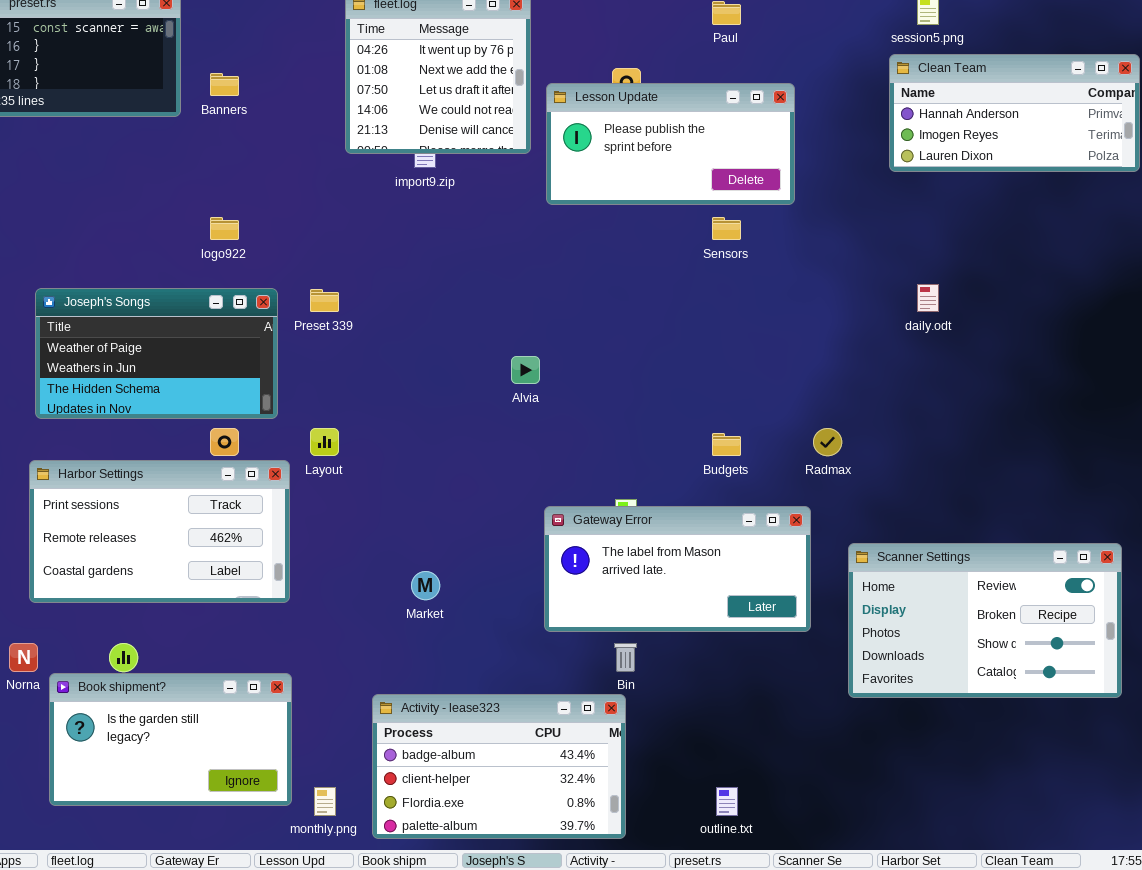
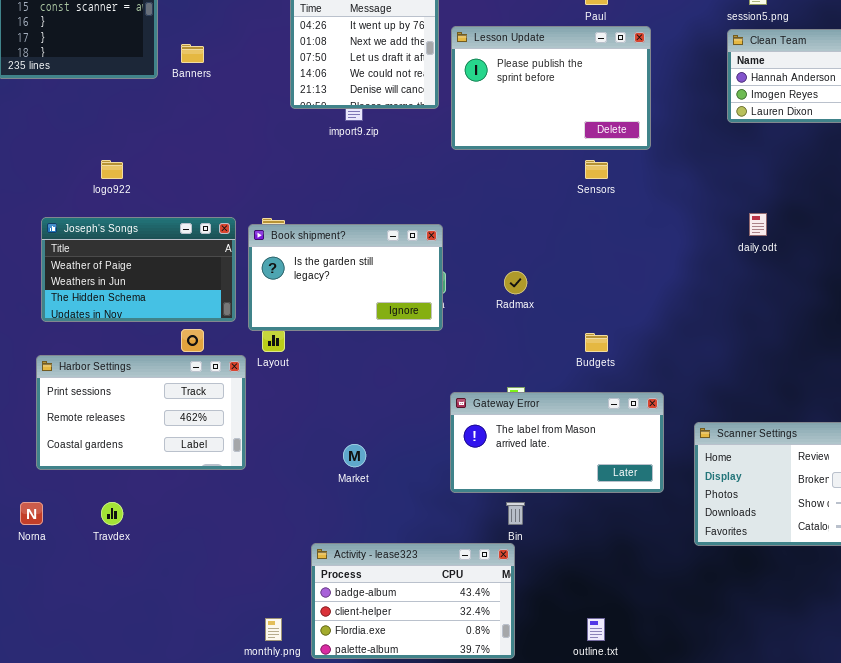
Lesson Update: [546,83,795,205] -> [451,26,651,150], resized
logo922: [210,217,239,240] -> [101,160,123,179], moved
Radmax: [813,428,842,456] -> [504,271,527,294], moved
Book shipment?: [49,673,292,806] -> [248,224,443,331], moved

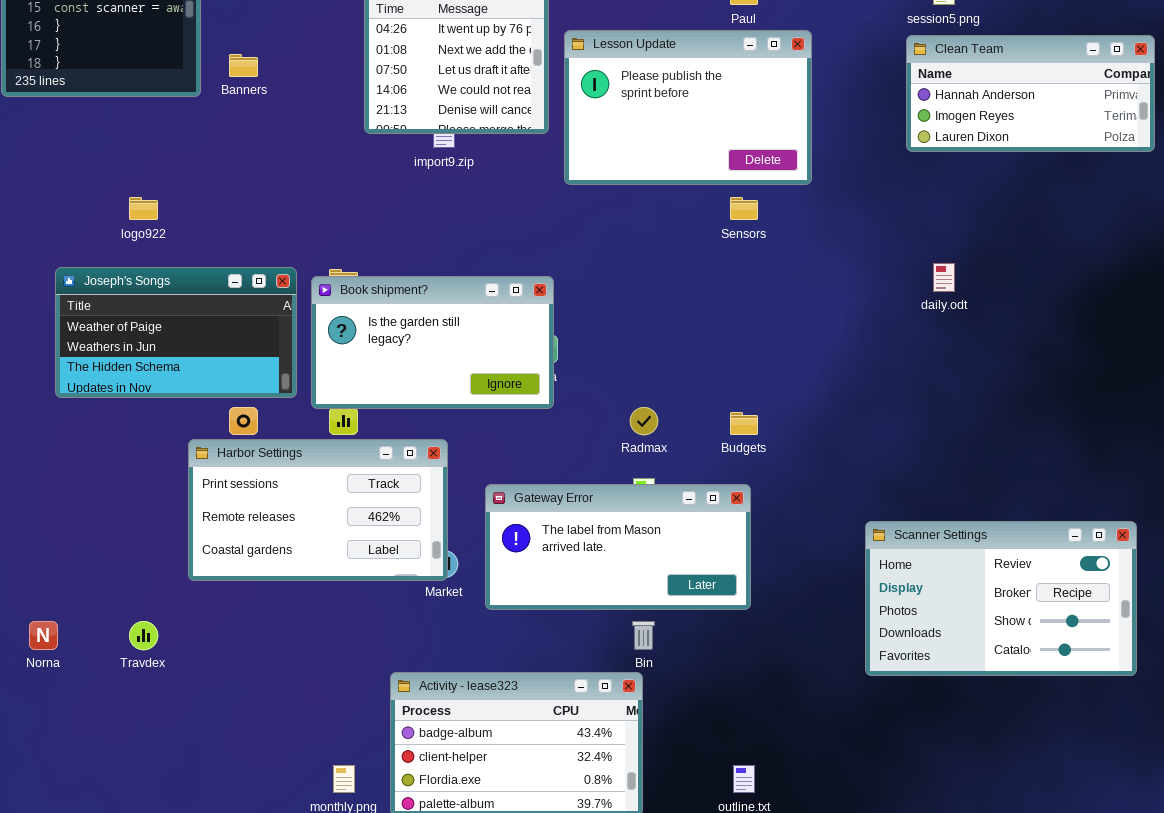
Radmax: [504,271,527,294] -> [630,407,658,435], moved
Harbor Settings: [36,355,246,470] -> [188,439,448,581], moved
Gateway Error: [450,392,664,493] -> [485,484,751,610], moved

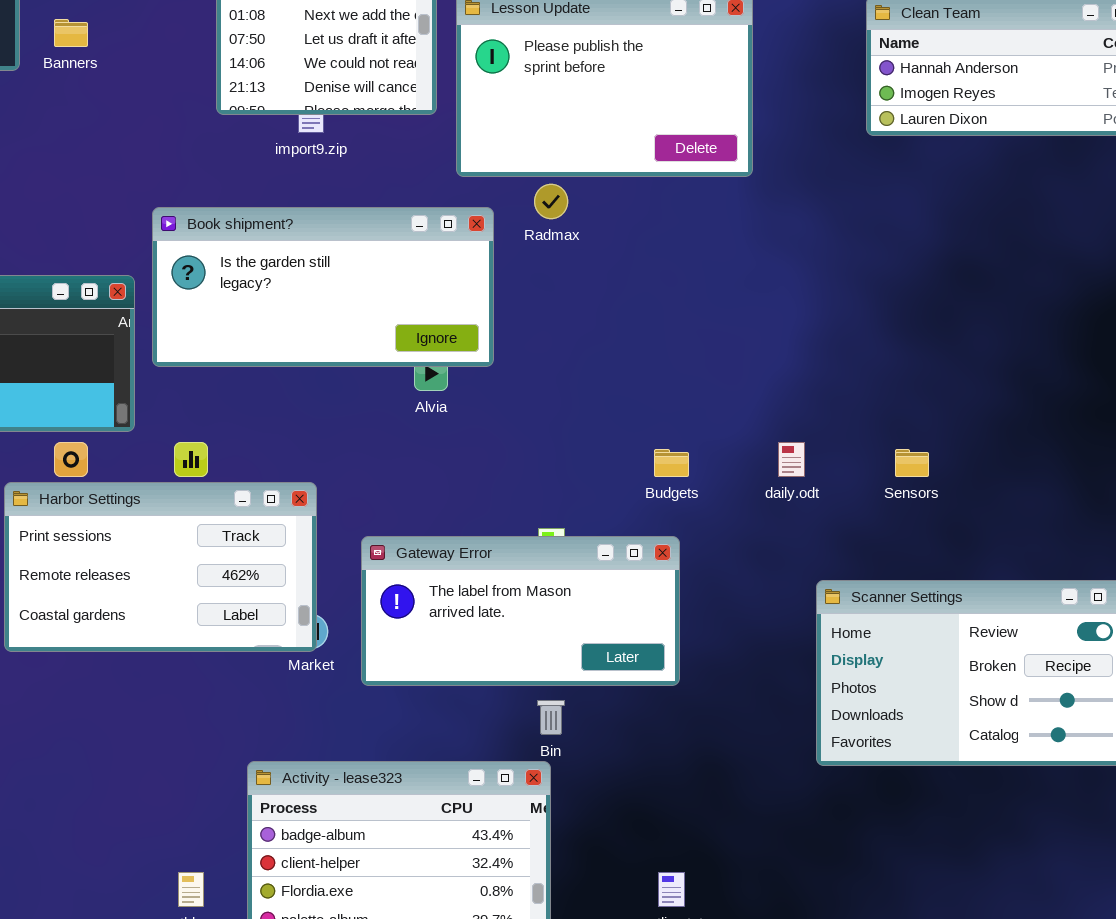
Sensors: [730,197,758,220] -> [895,449,929,477], moved
daily.odt: [933,263,955,292] -> [778,442,805,477], moved
Book shipment?: [311,276,554,409] -> [152,207,494,367], moved, resized
Radmax: [630,407,658,435] -> [534,184,568,219], moved

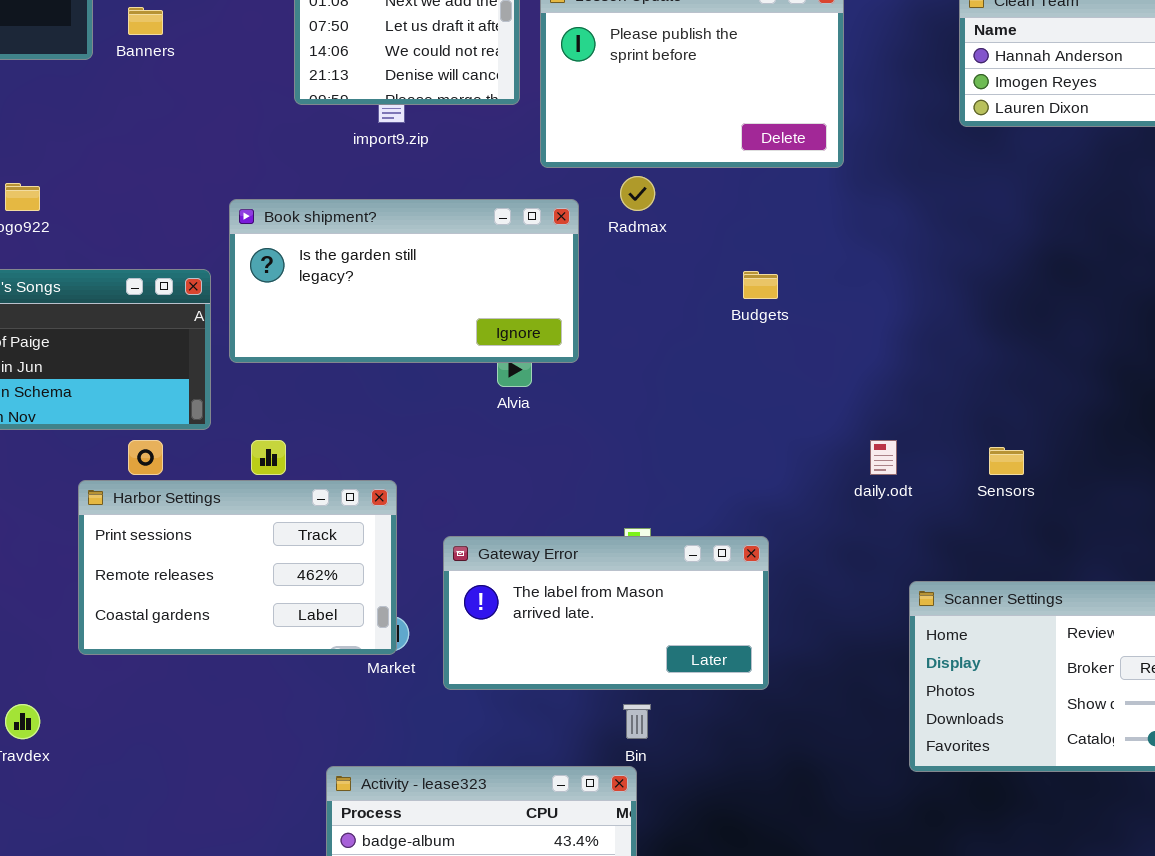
Budgets: [654,449,689,477] -> [743,271,778,299], moved

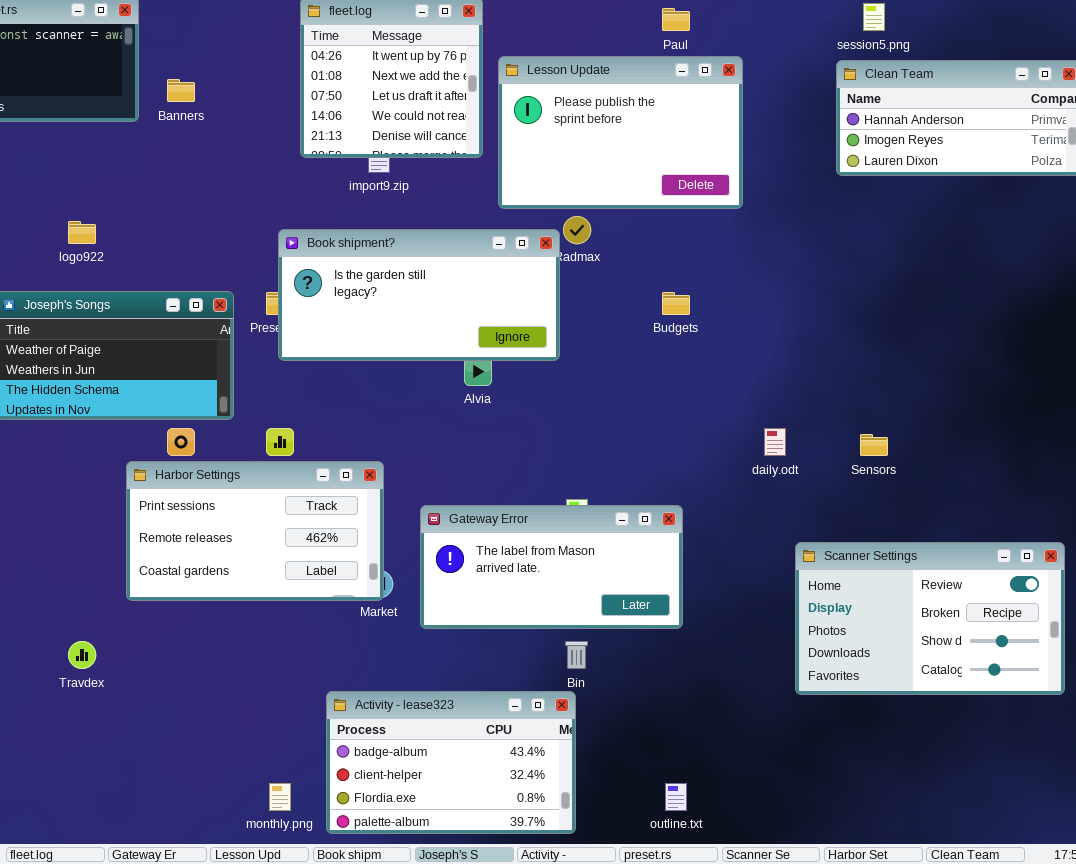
Book shipment?: [229,199,579,363] -> [278,229,560,361], moved

